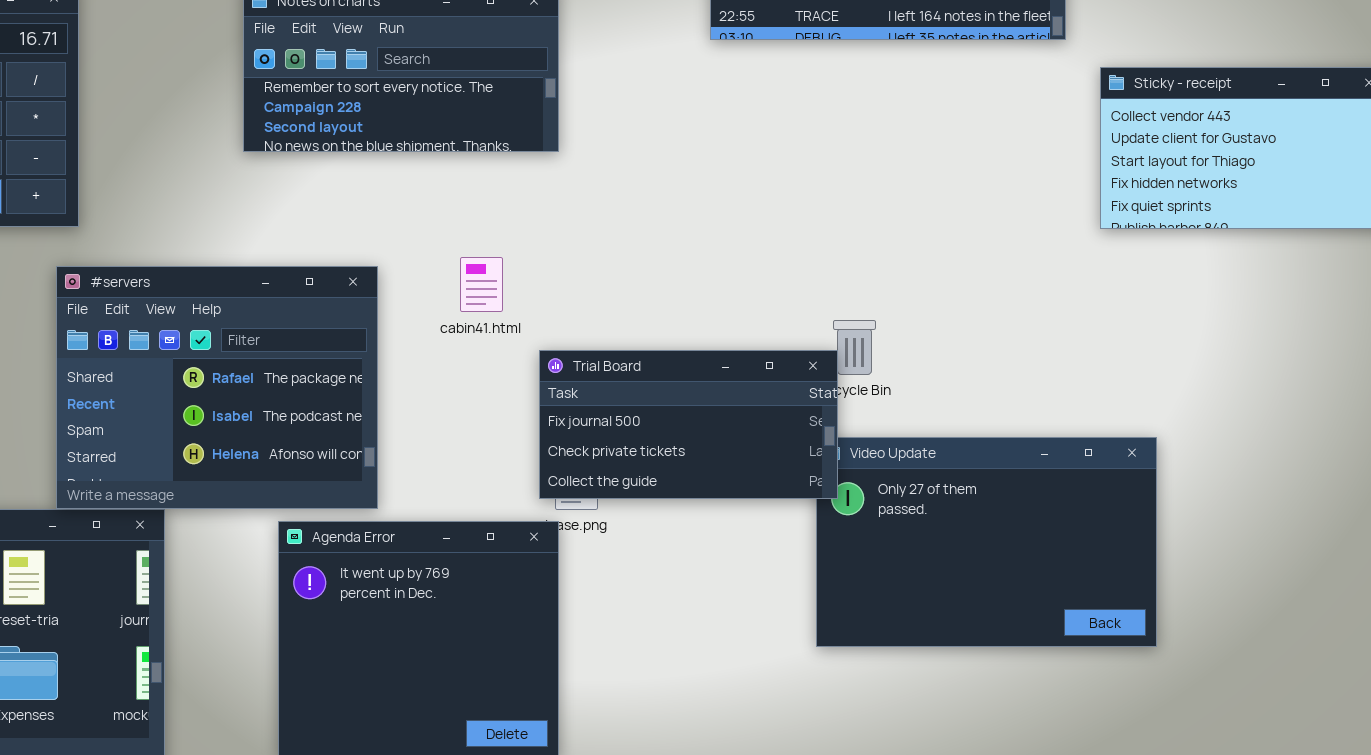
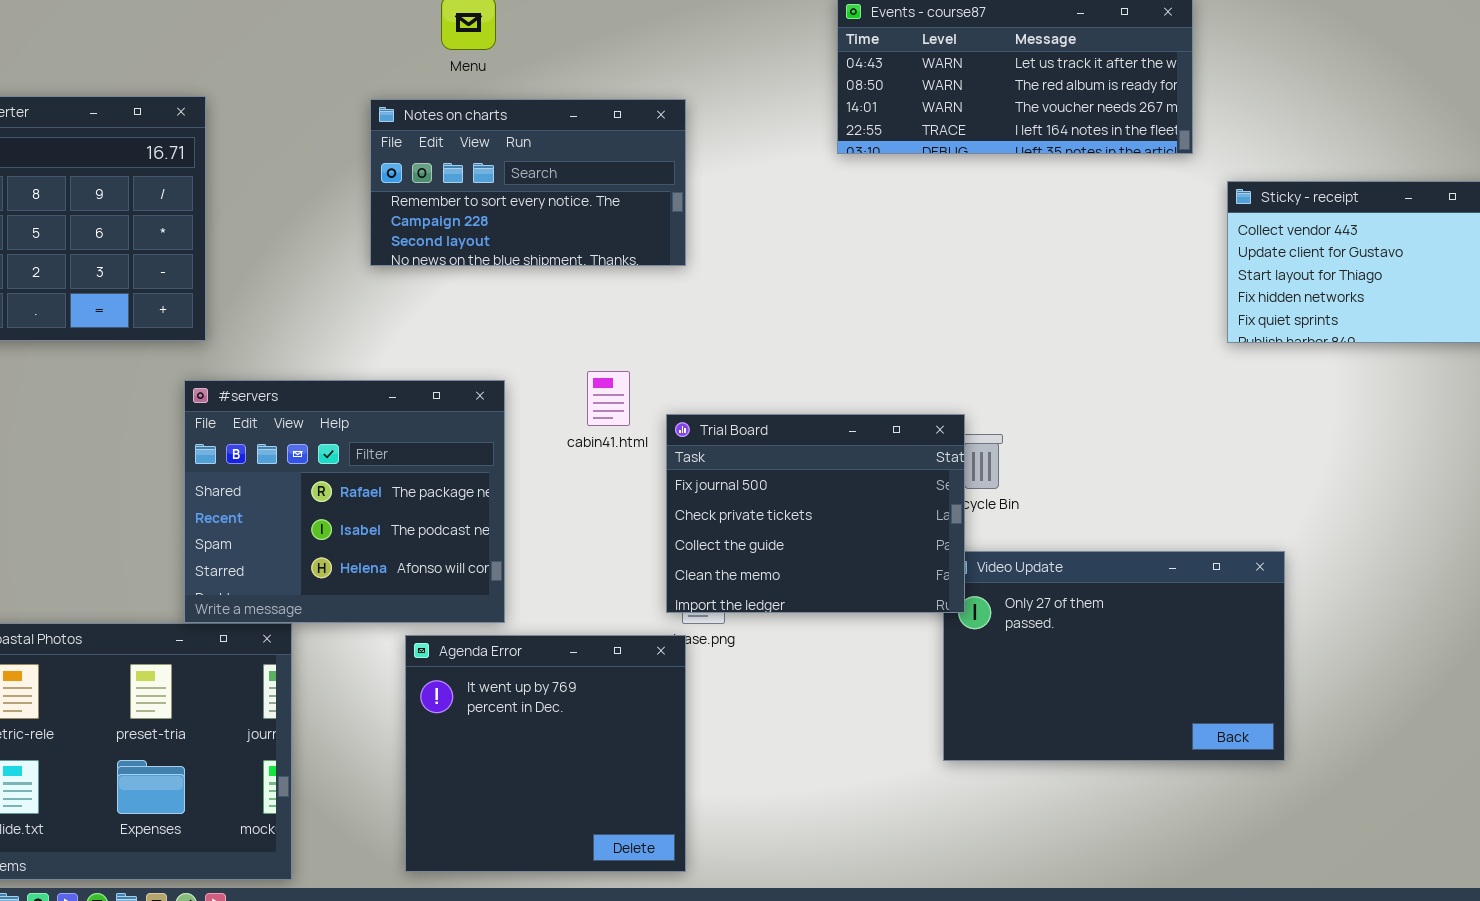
Trial Board: [539,350,838,499] -> [666,414,965,613], resized

